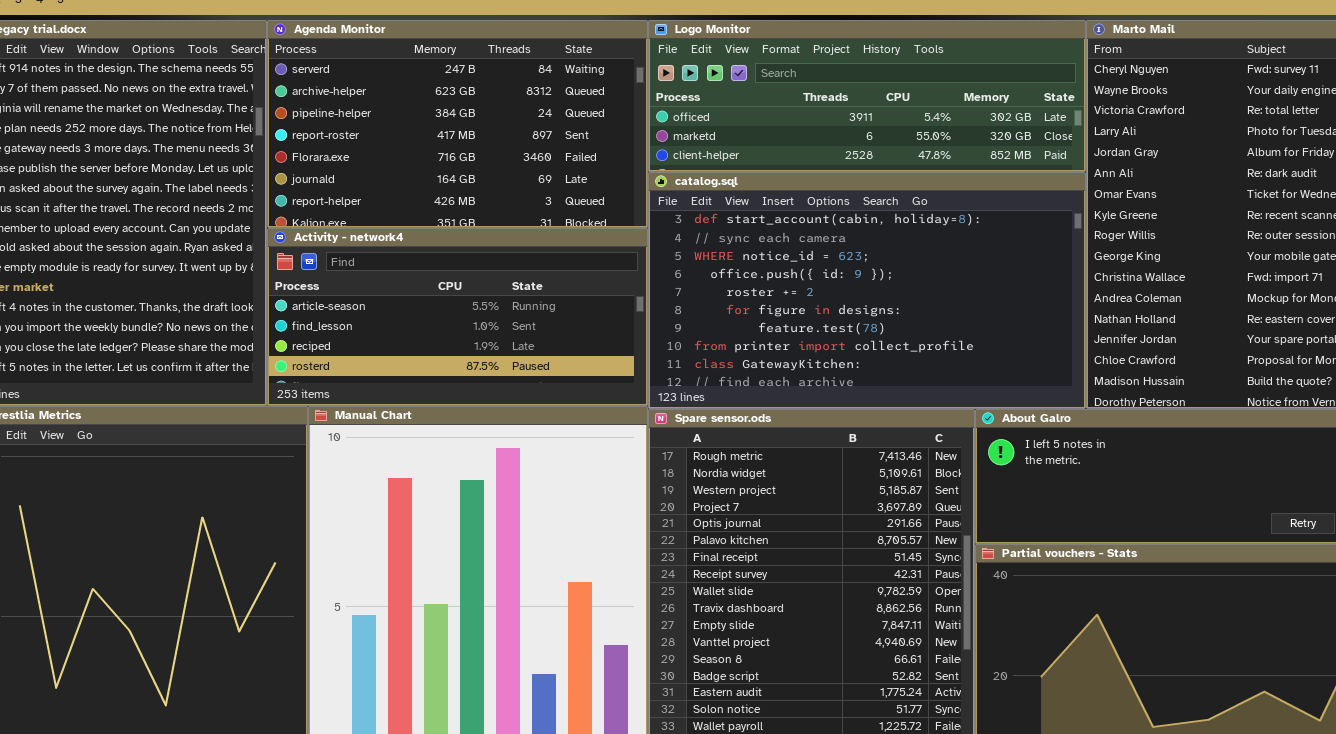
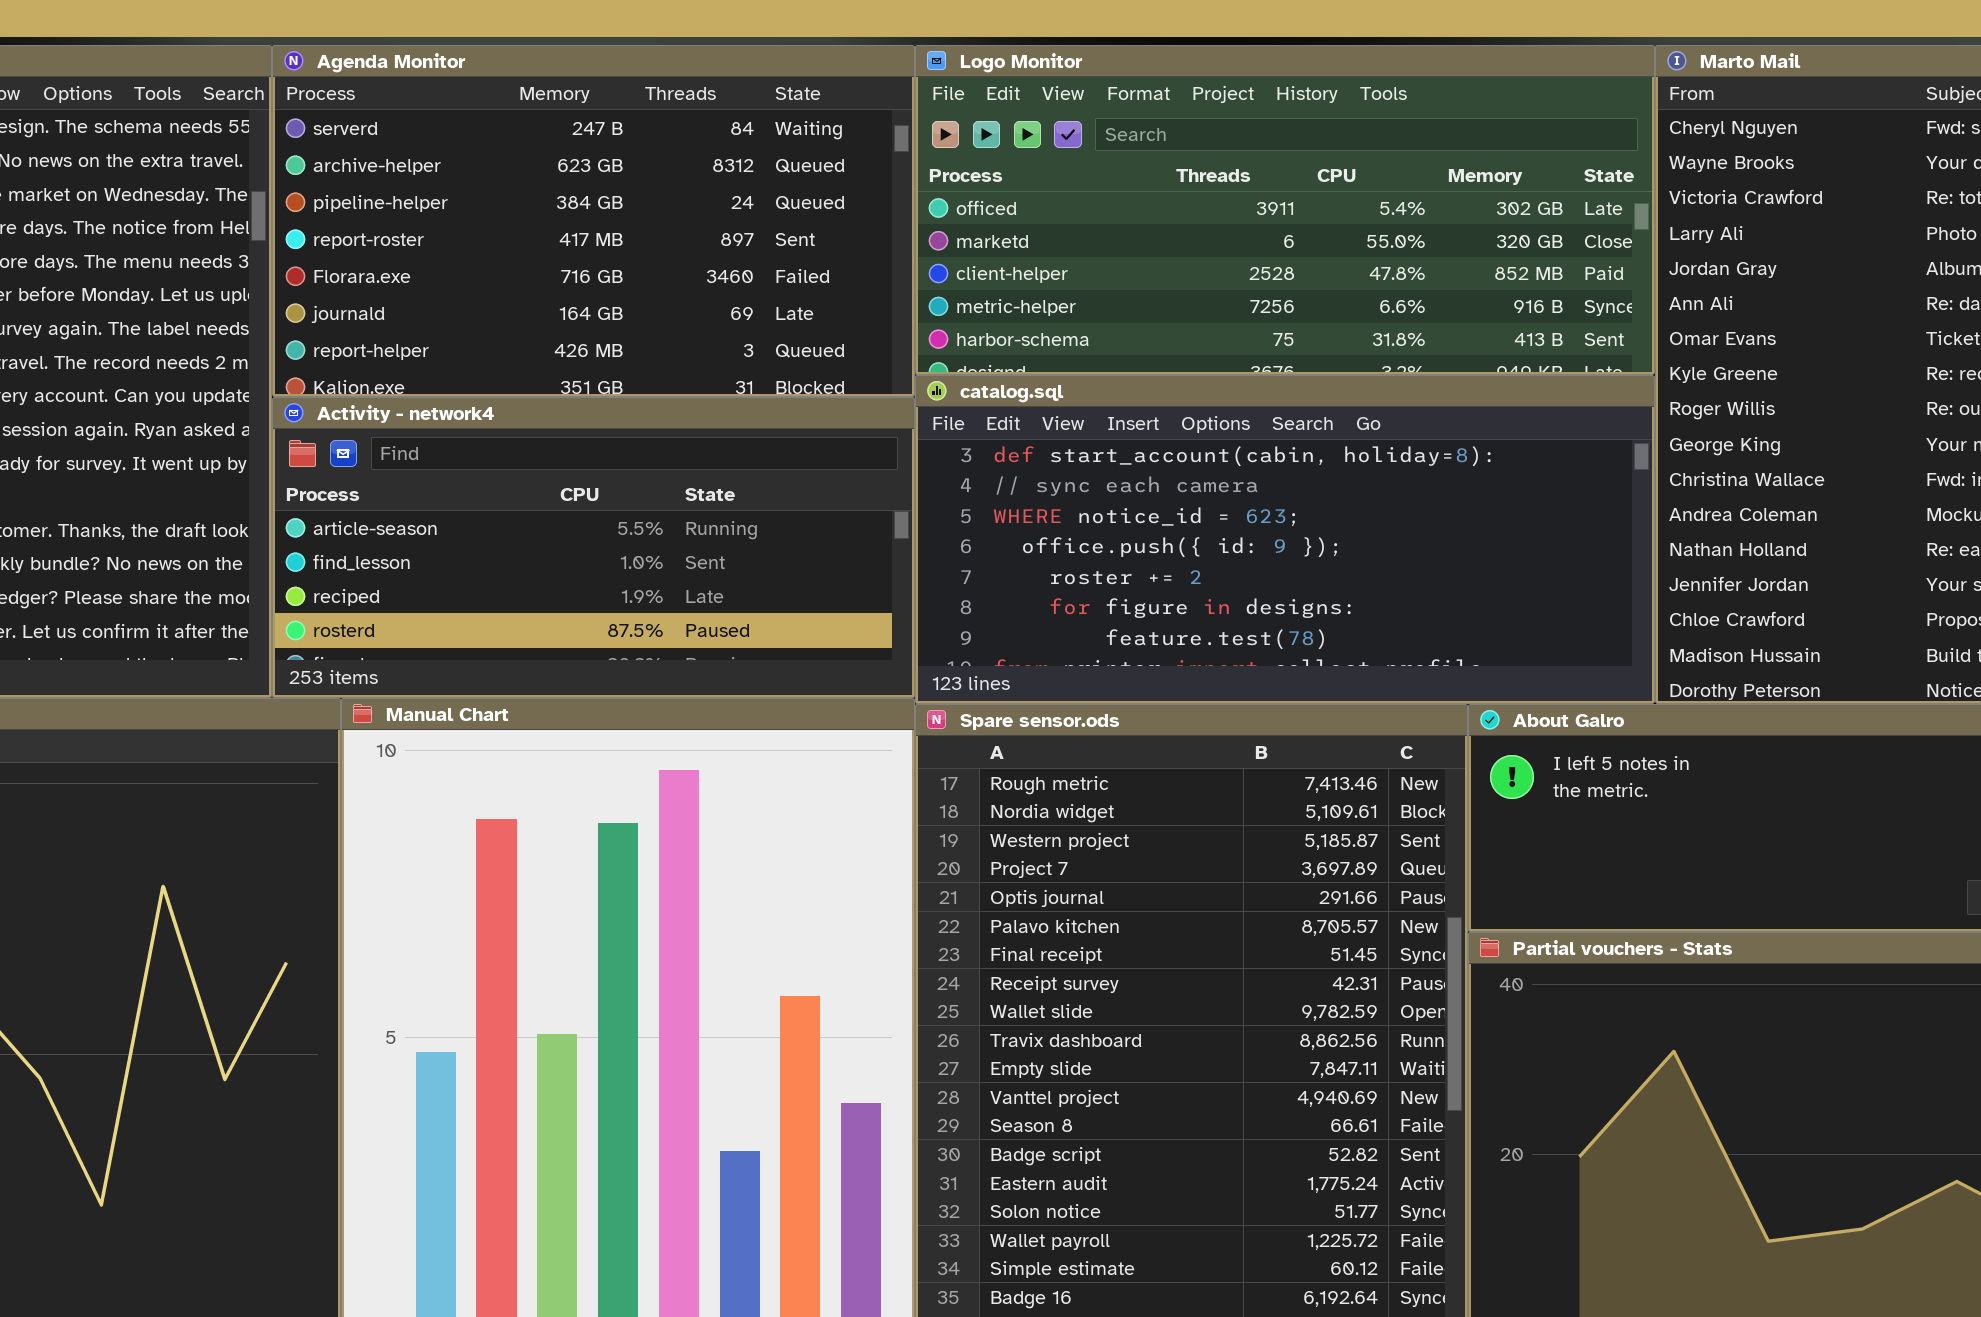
Logo Monitor: [648,20,1086,172] -> [915,45,1655,375], resized
catalog.sql: [648,172,1086,409] -> [915,375,1655,704], resized

